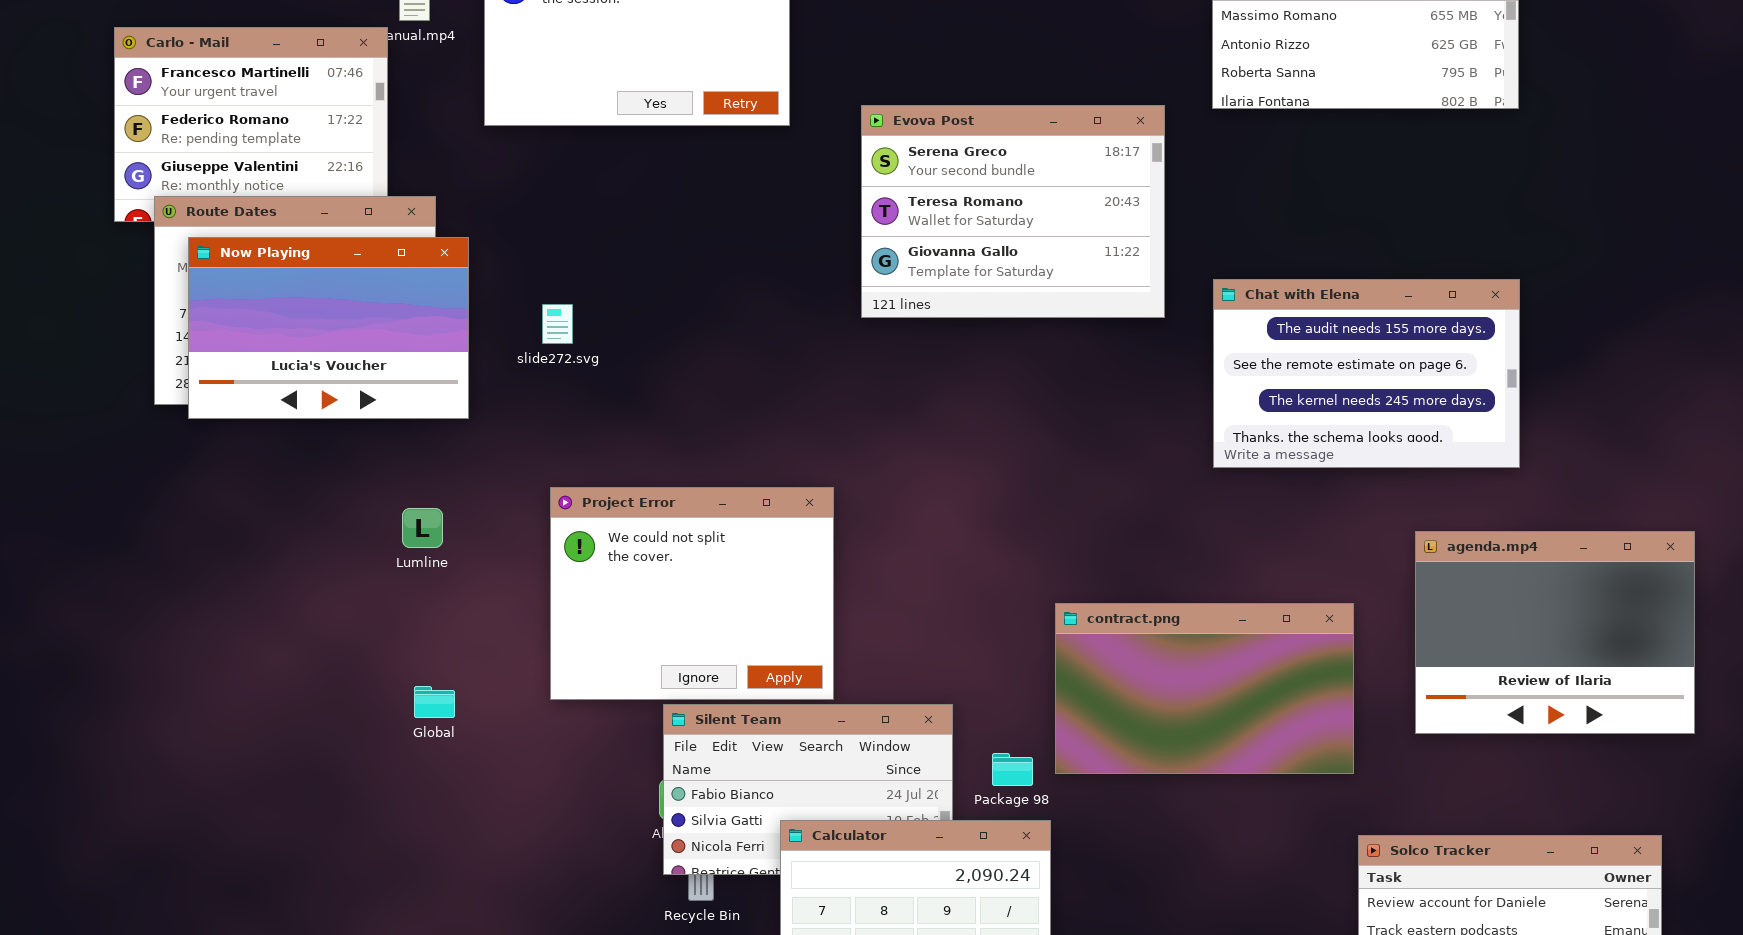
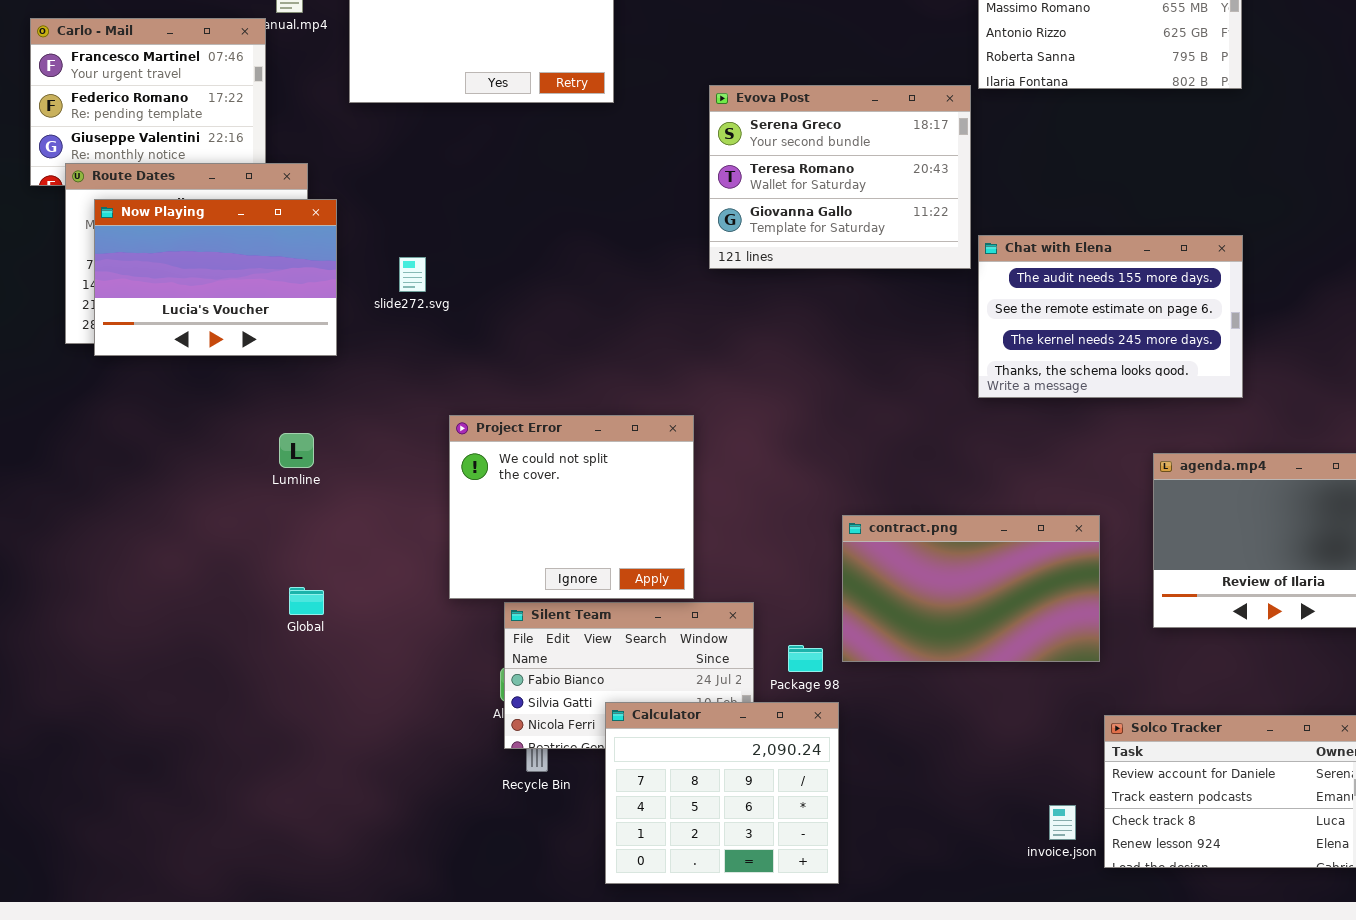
Evova Post: [861,105,1165,318] -> [709,85,971,269], moved
Project Error: [550,487,834,700] -> [449,415,694,599], moved

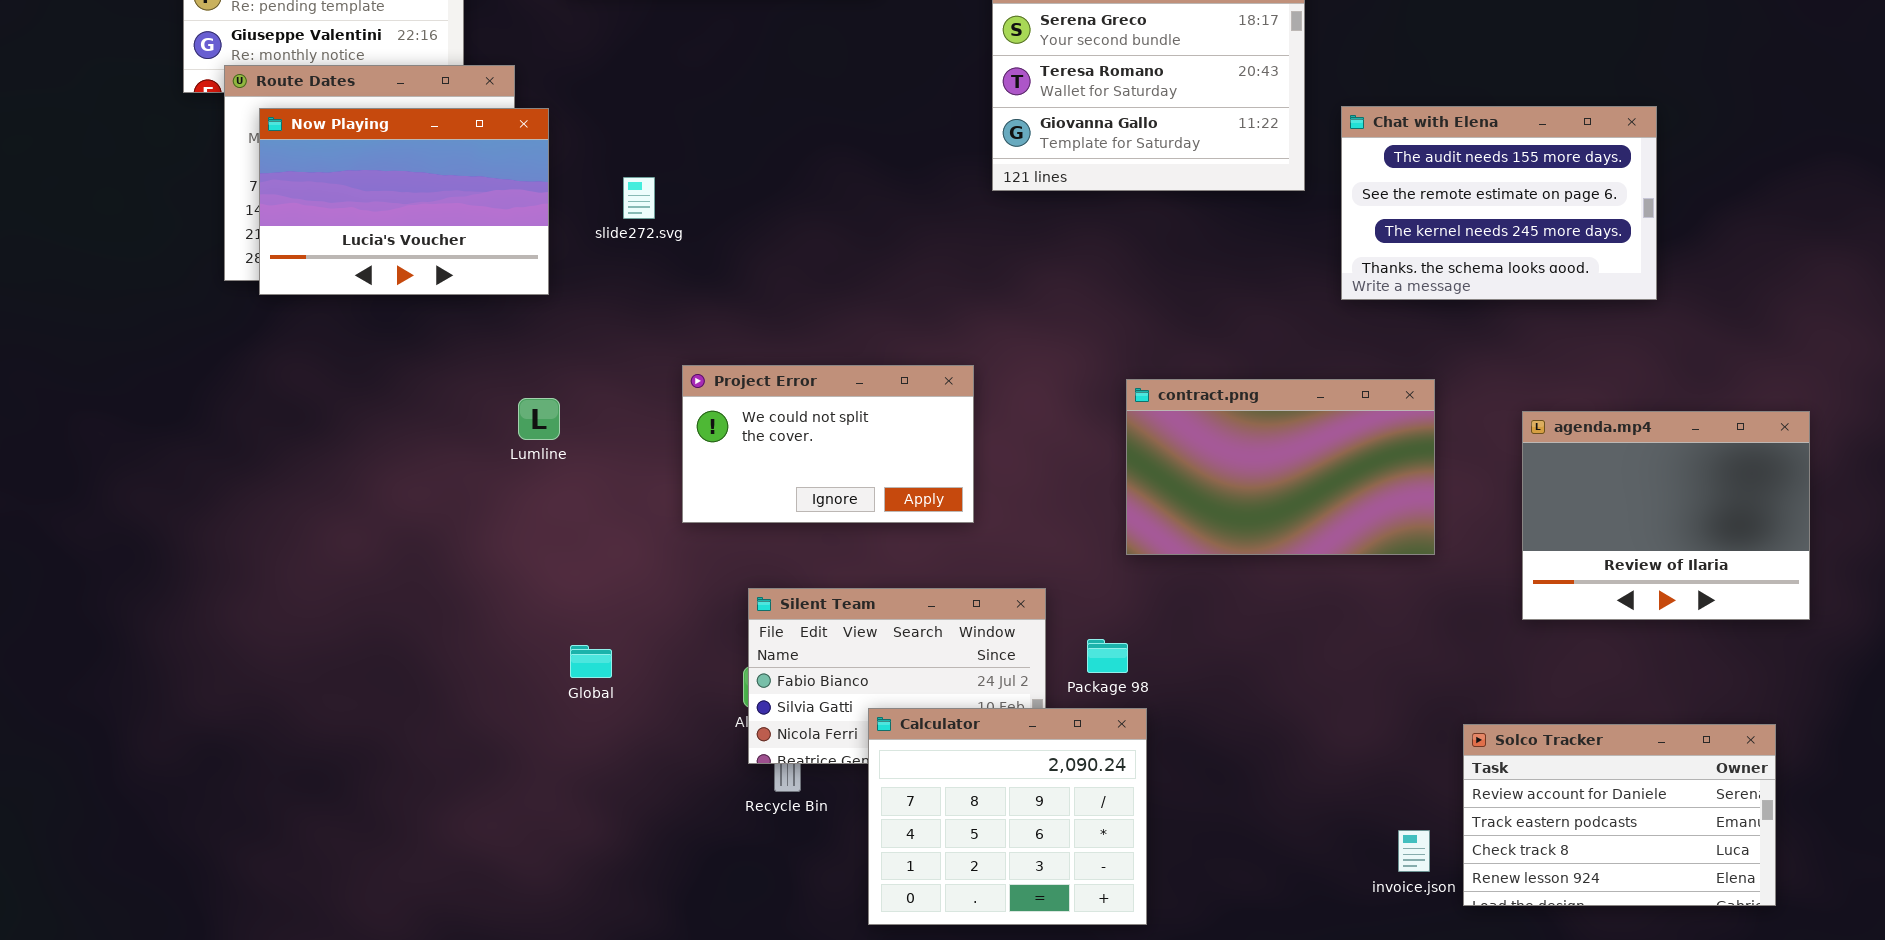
Chat with Elena: [978,235,1243,398] -> [1341,106,1657,300], moved
Project Error: [449,415,694,599] -> [682,365,974,523], resized
Lumline: [279,433,314,468] -> [518,398,560,440], moved
contract.png: [842,515,1100,662] -> [1126,379,1435,555], moved
Global: [289,587,324,615] -> [570,645,612,678], moved

